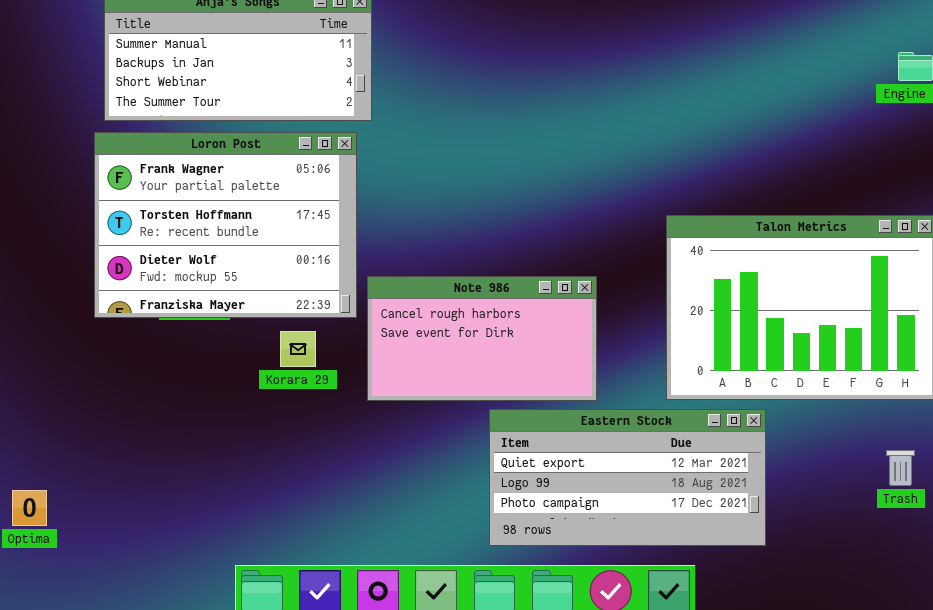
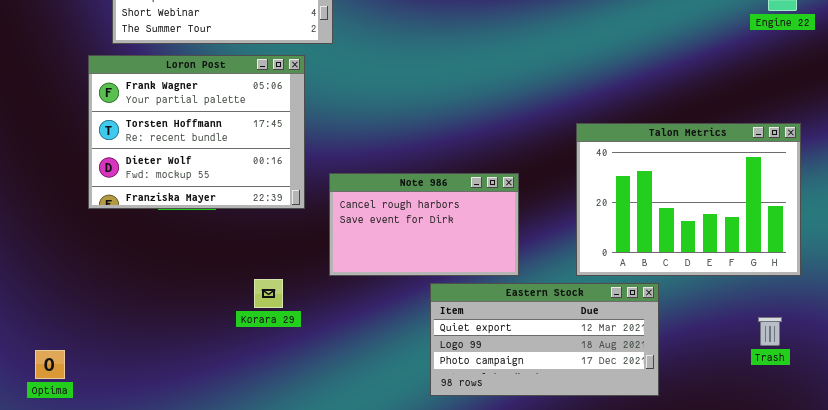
Loron Post: [94,132,357,318] -> [88,55,305,209], moved
Korara 29: [280,331,316,367] -> [254,279,283,308], moved

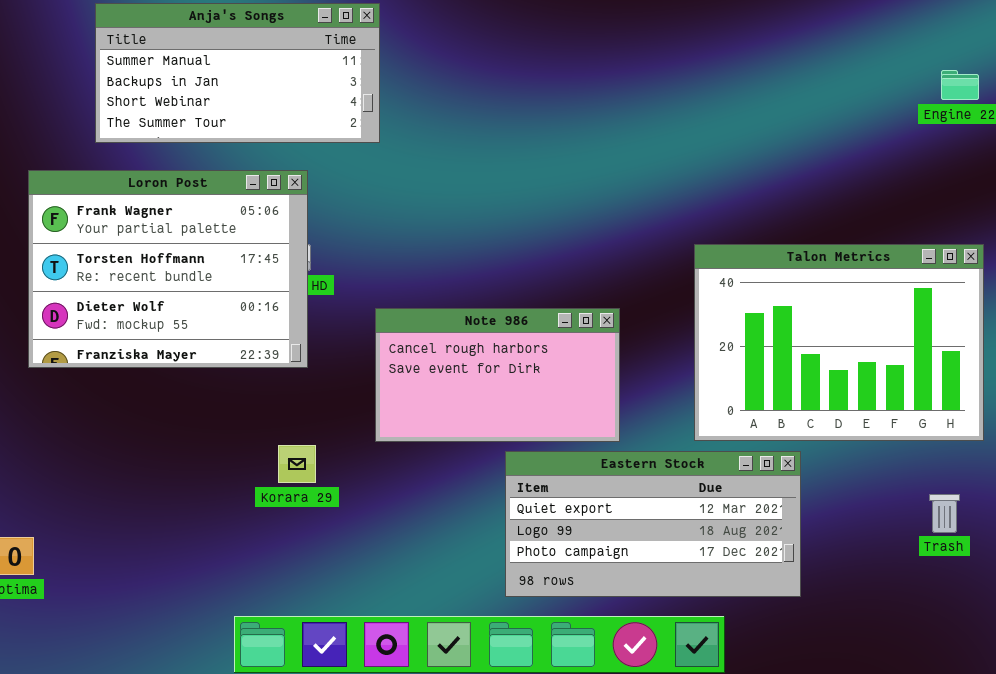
Loron Post: [88,55,305,209] -> [28,170,308,368], moved

